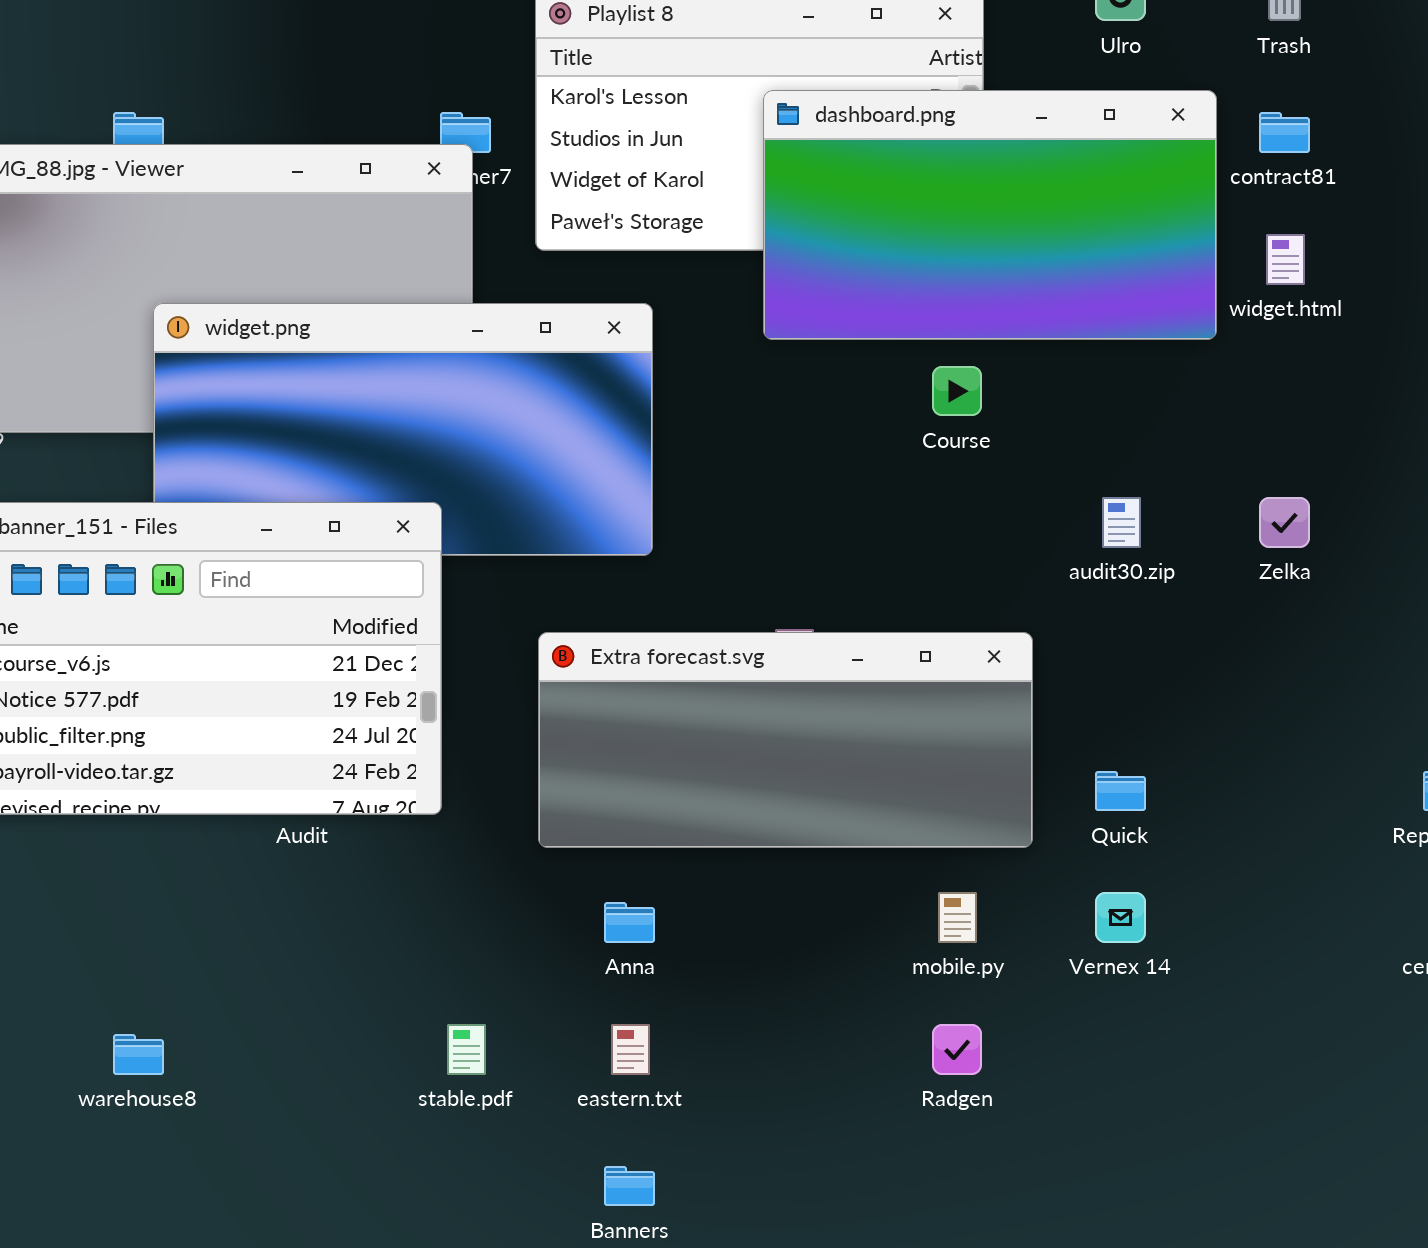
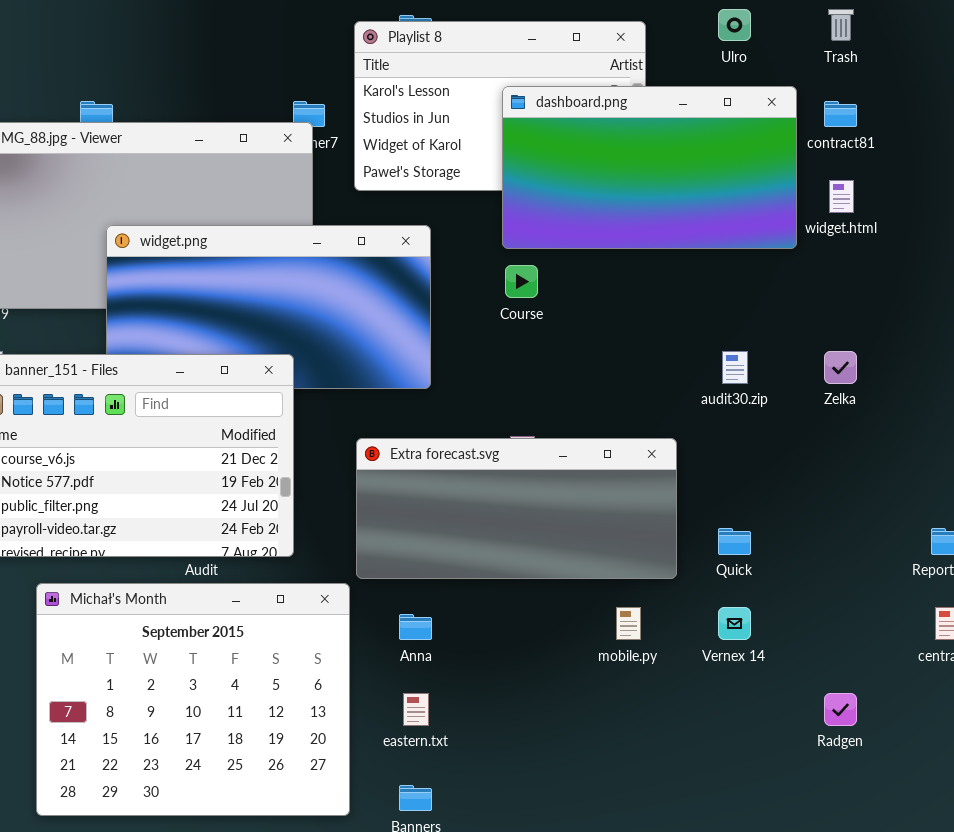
Course: [932,366,982,416] -> [505,265,538,298], moved
Michał's Month: none -> [36,583,350,816], opened
Radgen: [932,1024,982,1075] -> [824,693,857,726], moved

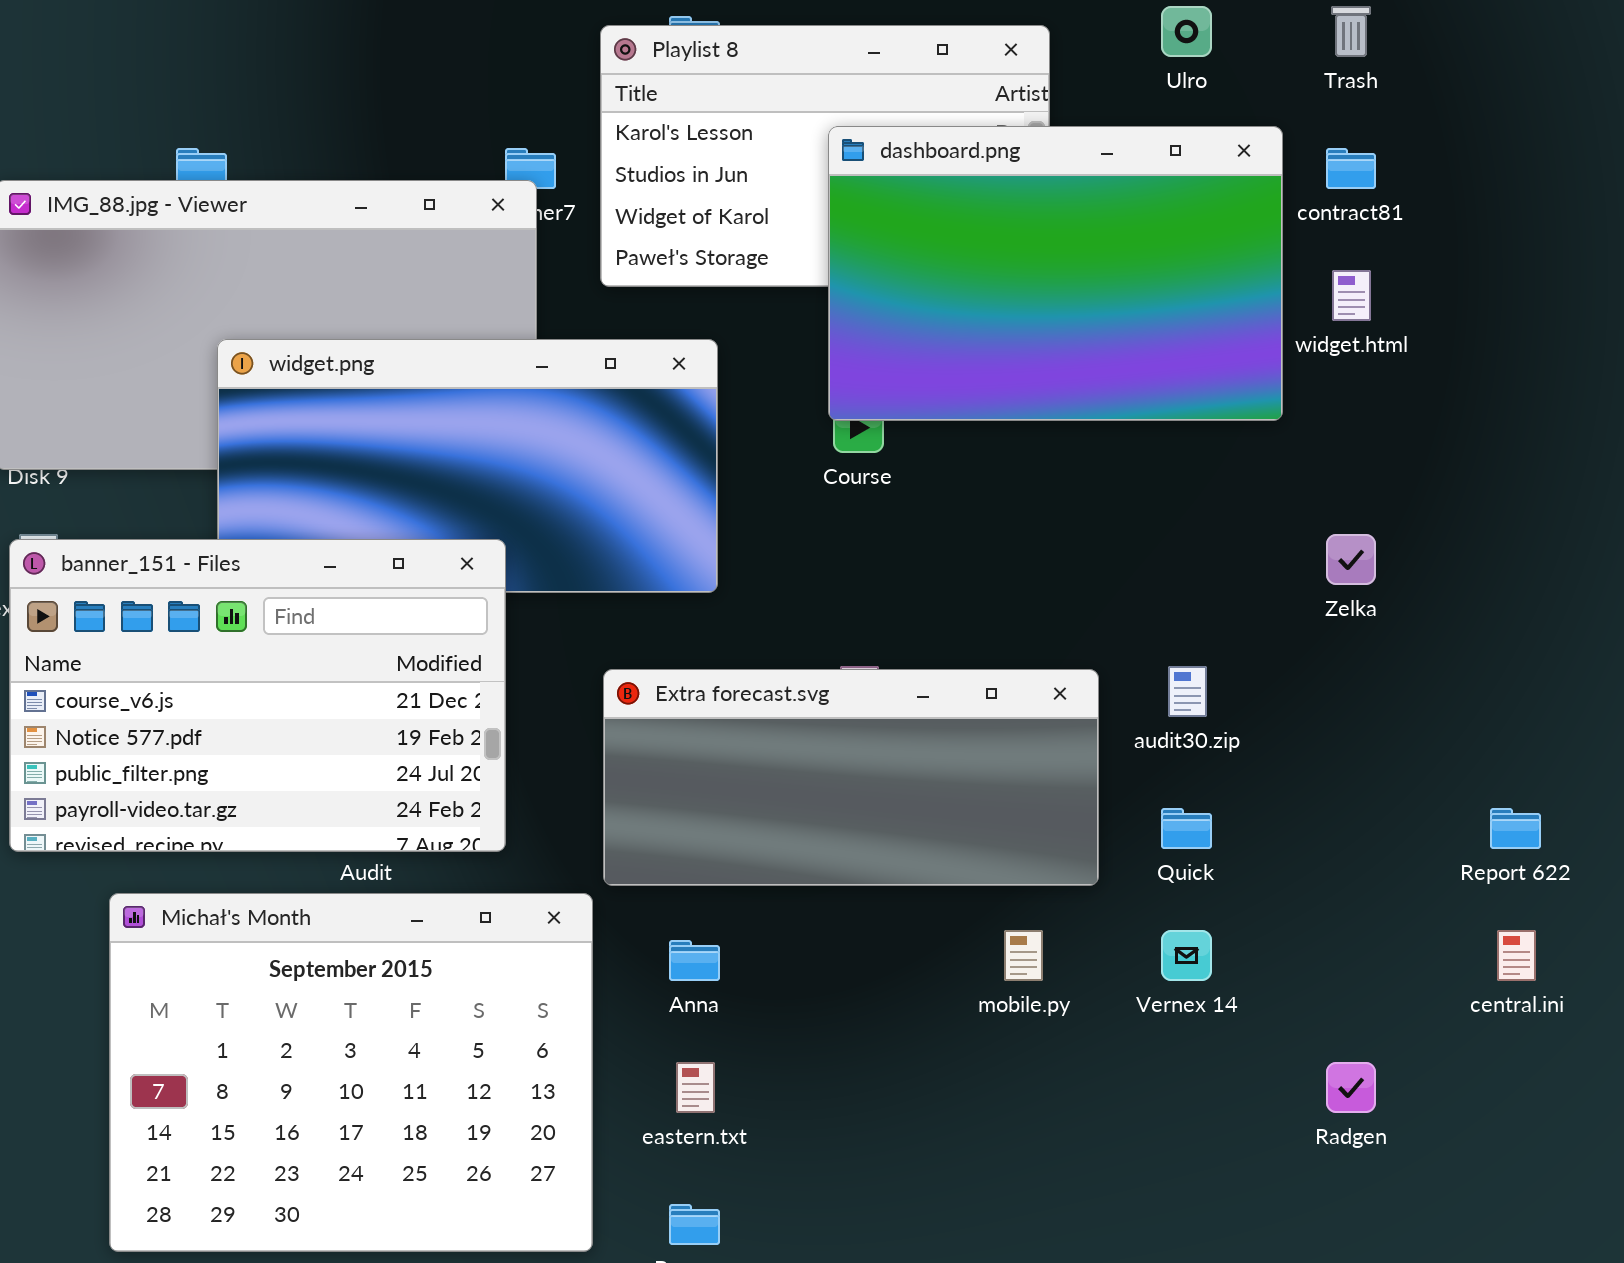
dashboard.png: [502,86,797,249] -> [828,126,1283,421], resized
audit30.zip: [722,351,748,384] -> [1168,666,1207,717], moved

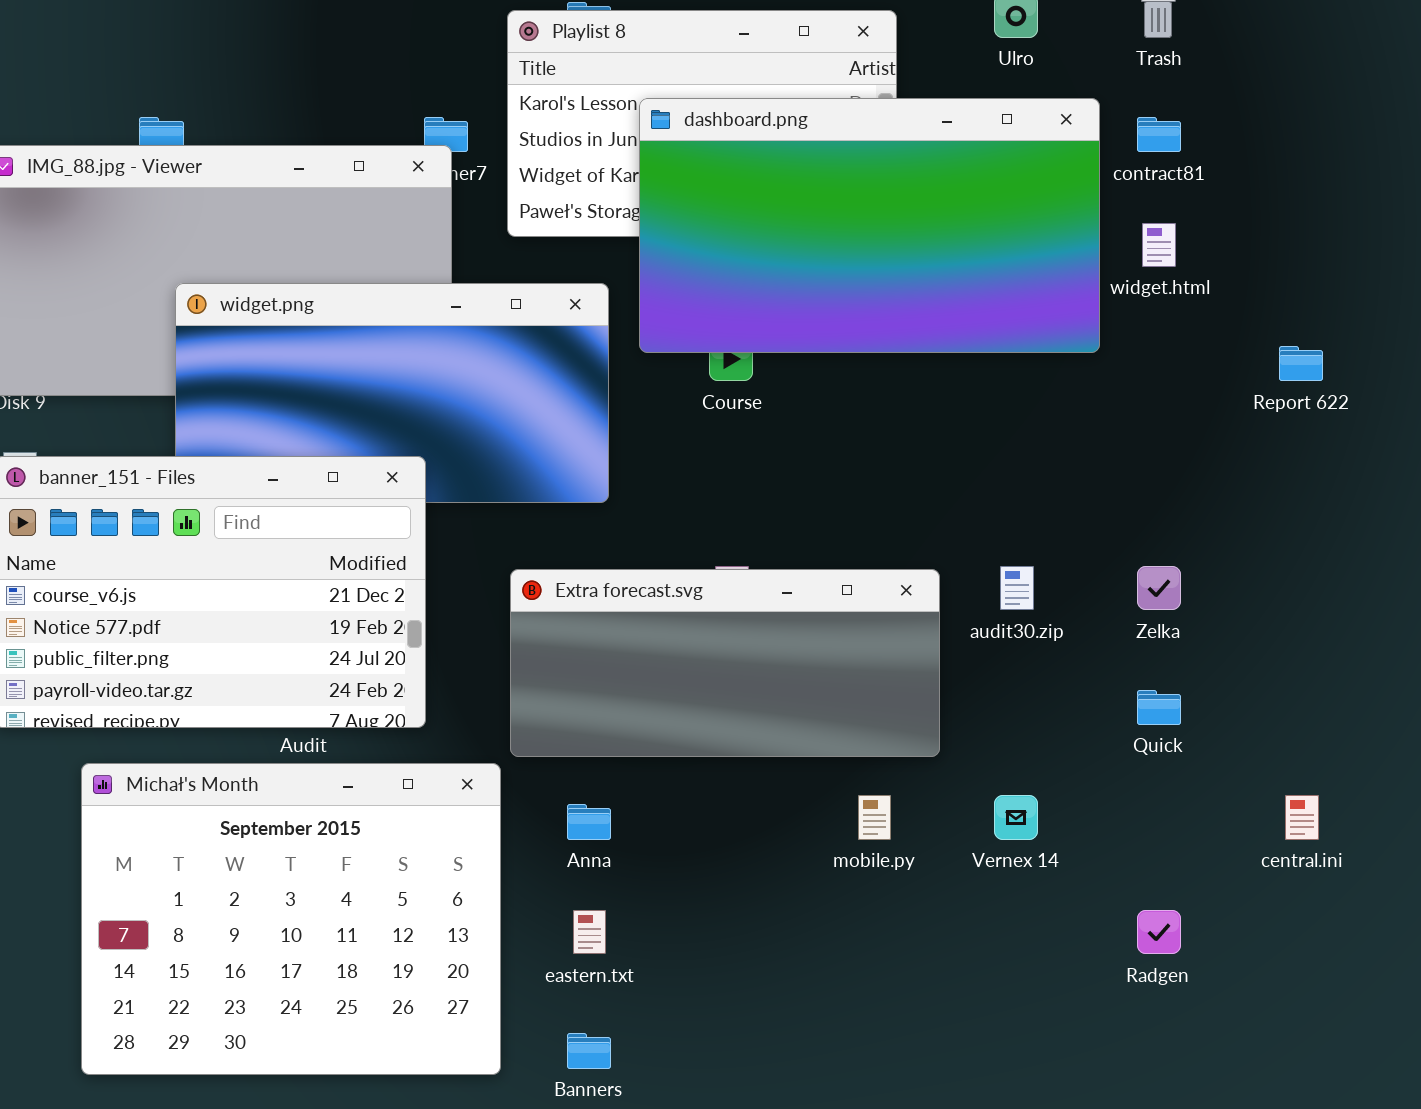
dashboard.png: [828,126,1283,421] -> [639,98,1100,353], resized
Zelka: [1326,534,1376,585] -> [1137,566,1181,610], moved
Quick: [1161,808,1212,849] -> [1137,690,1181,725], moved
Report 622: [1490,808,1541,849] -> [1279,346,1323,381], moved

